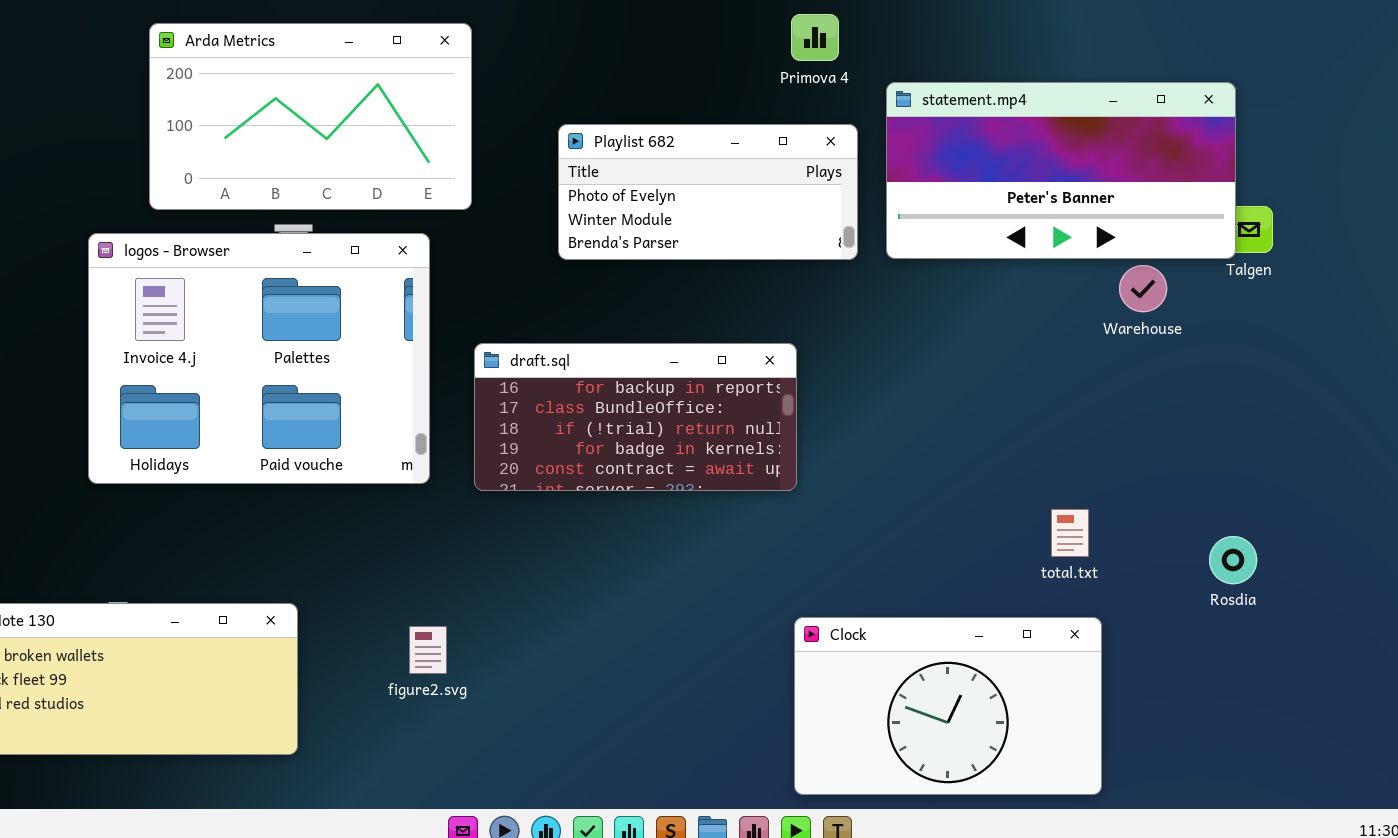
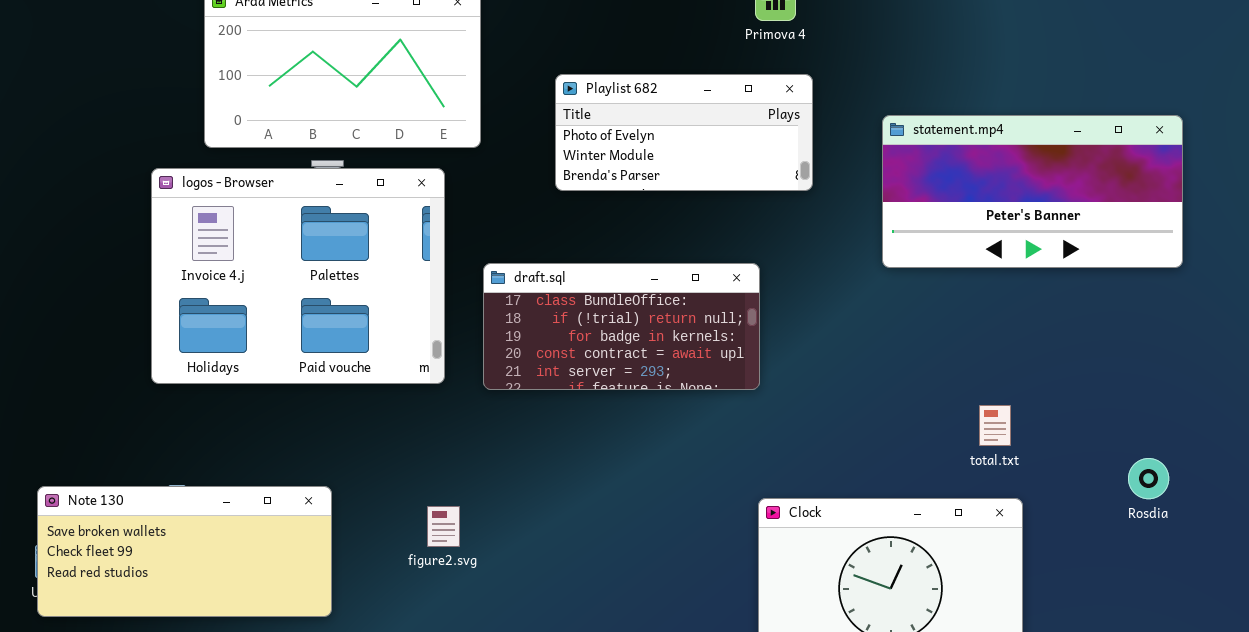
statement.mp4: [886,82,1236,259] -> [882,115,1183,268], moved
draft.sql: [474,343,797,491] -> [483,263,760,390], scrolled down 1 row
Rosdia: [1209,536,1257,584] -> [1128,458,1169,499], moved

